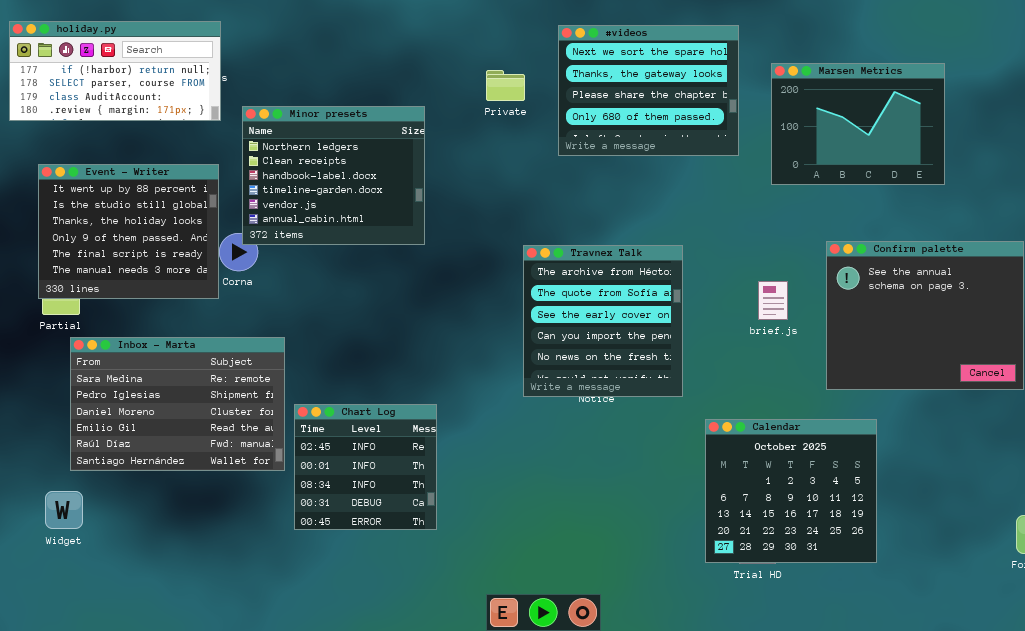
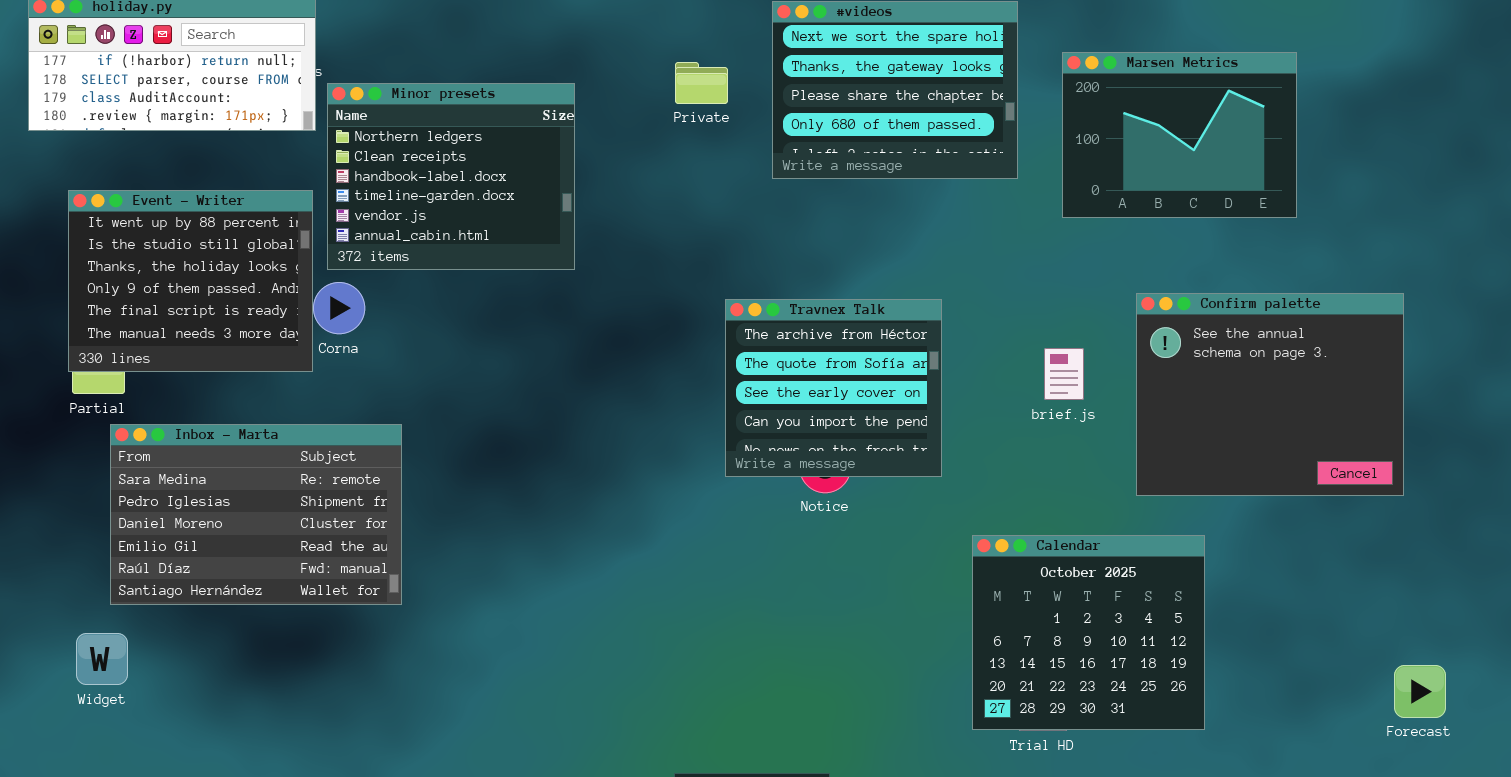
Minor presets: [242,106,425,245] -> [327,83,575,270], moved
Travnex Talk: [523,245,683,397] -> [725,299,942,477], resized
Chart Log: [294,404,437,530] -> none, closed

